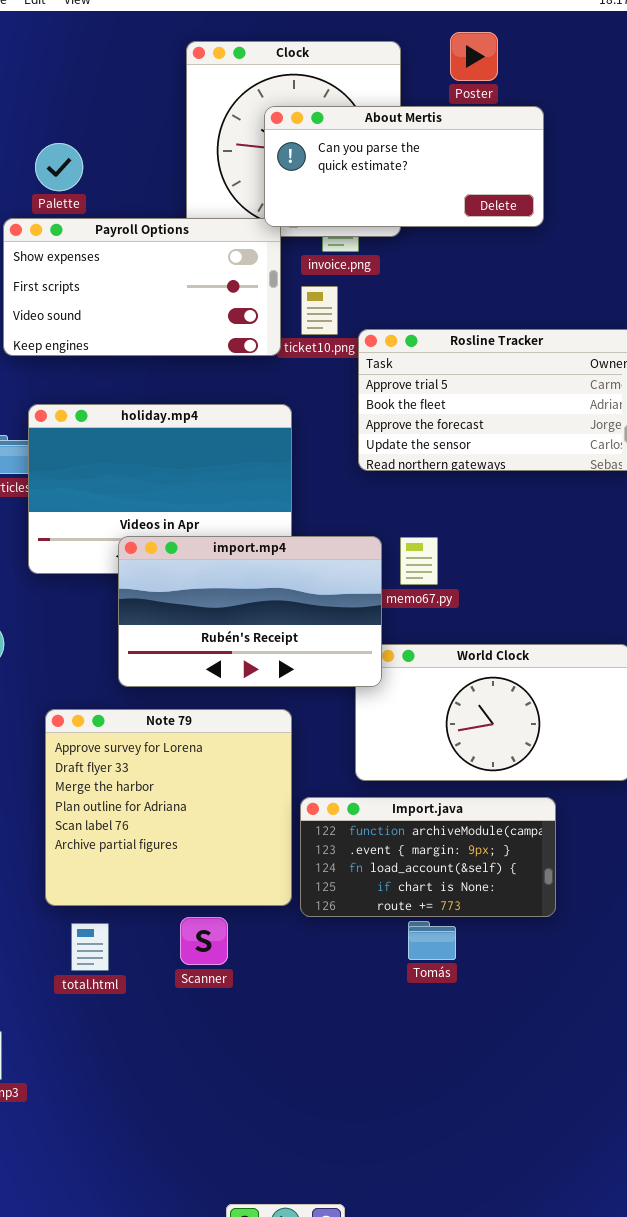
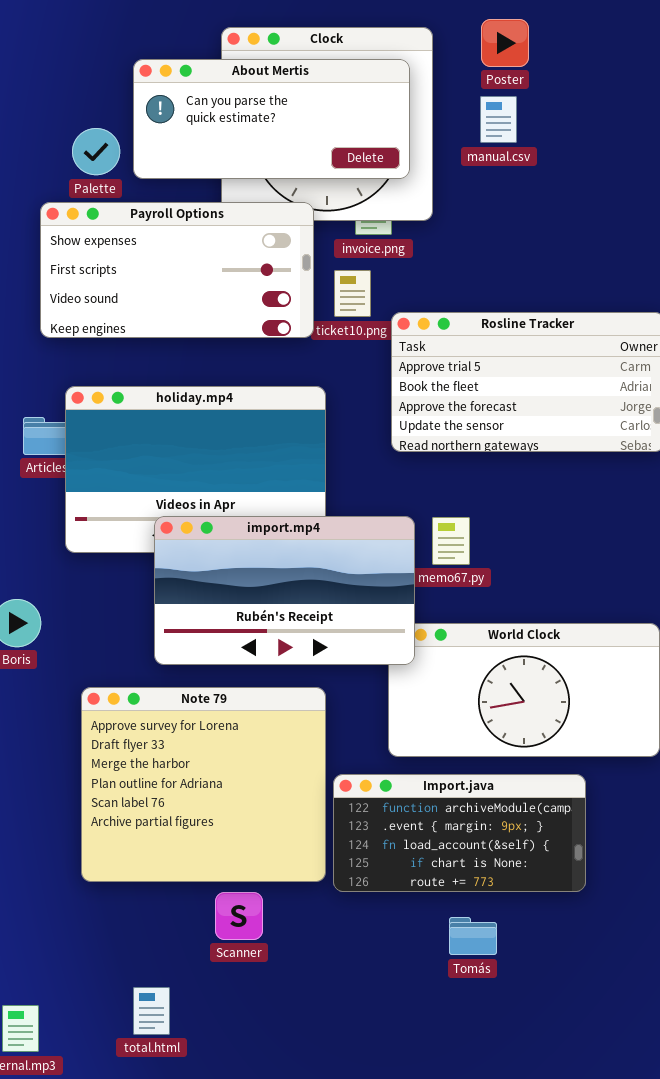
About Mertis: [264,106,544,227] -> [133,59,410,179], moved
Tomás: [408,921,456,960] -> [449,917,497,955], moved
total.html: [71,923,109,971] -> [133,987,170,1035], moved

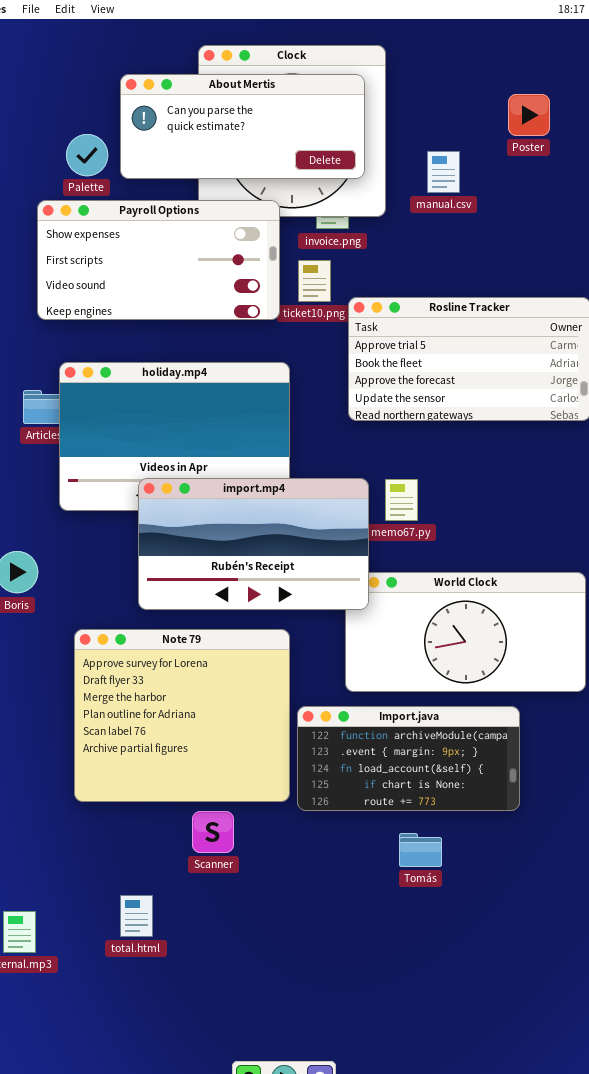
Poster: [481,19,529,67] -> [508,94,550,136], moved
manual.csv: [480,96,517,143] -> [427,151,460,193], moved

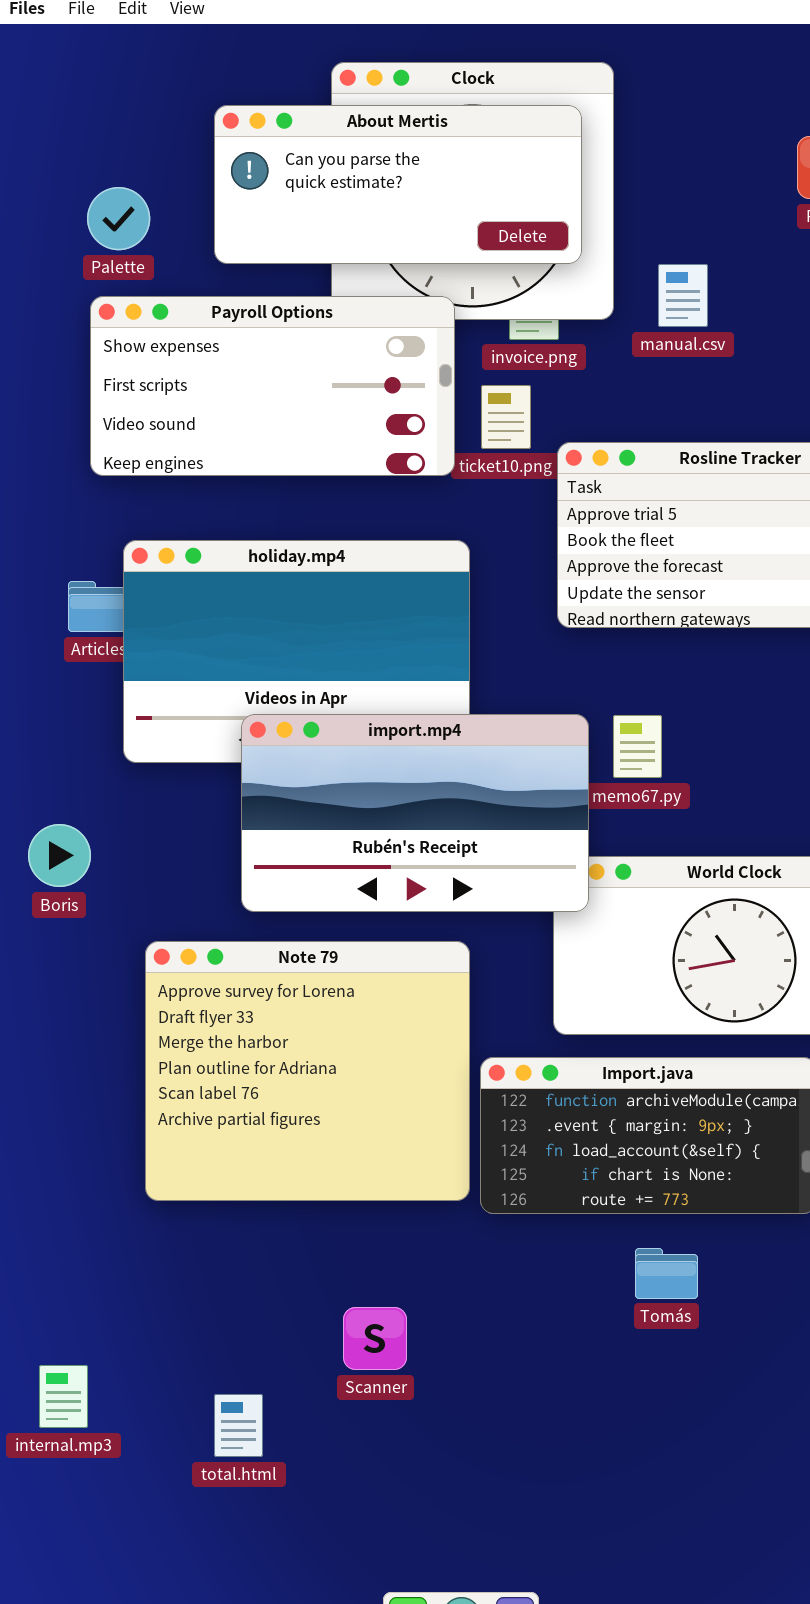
Palette: [66,134,108,176] -> [87,187,150,250], moved
manual.csv: [427,151,460,193] -> [658,264,708,327], moved
Scanner: [192,811,234,853] -> [343,1307,407,1370], moved
total.html: [120,895,153,937] -> [214,1394,263,1457], moved

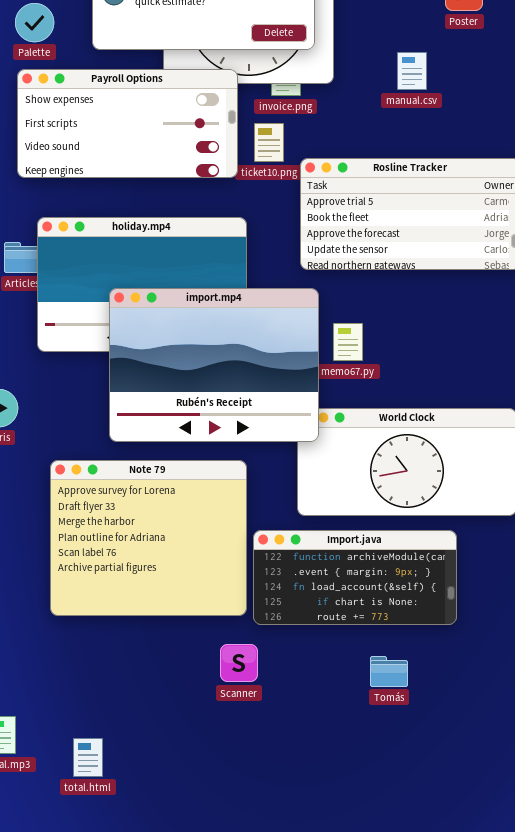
manual.csv: [658,264,708,327] -> [397,52,427,90], moved
import.mp4: [241,714,589,912] -> [109,288,319,442], resized
Tomás: [635,1248,698,1299] -> [370,656,408,687], moved
Scanner: [343,1307,407,1370] -> [220,644,258,682], moved
total.html: [214,1394,263,1457] -> [73,738,103,777], moved

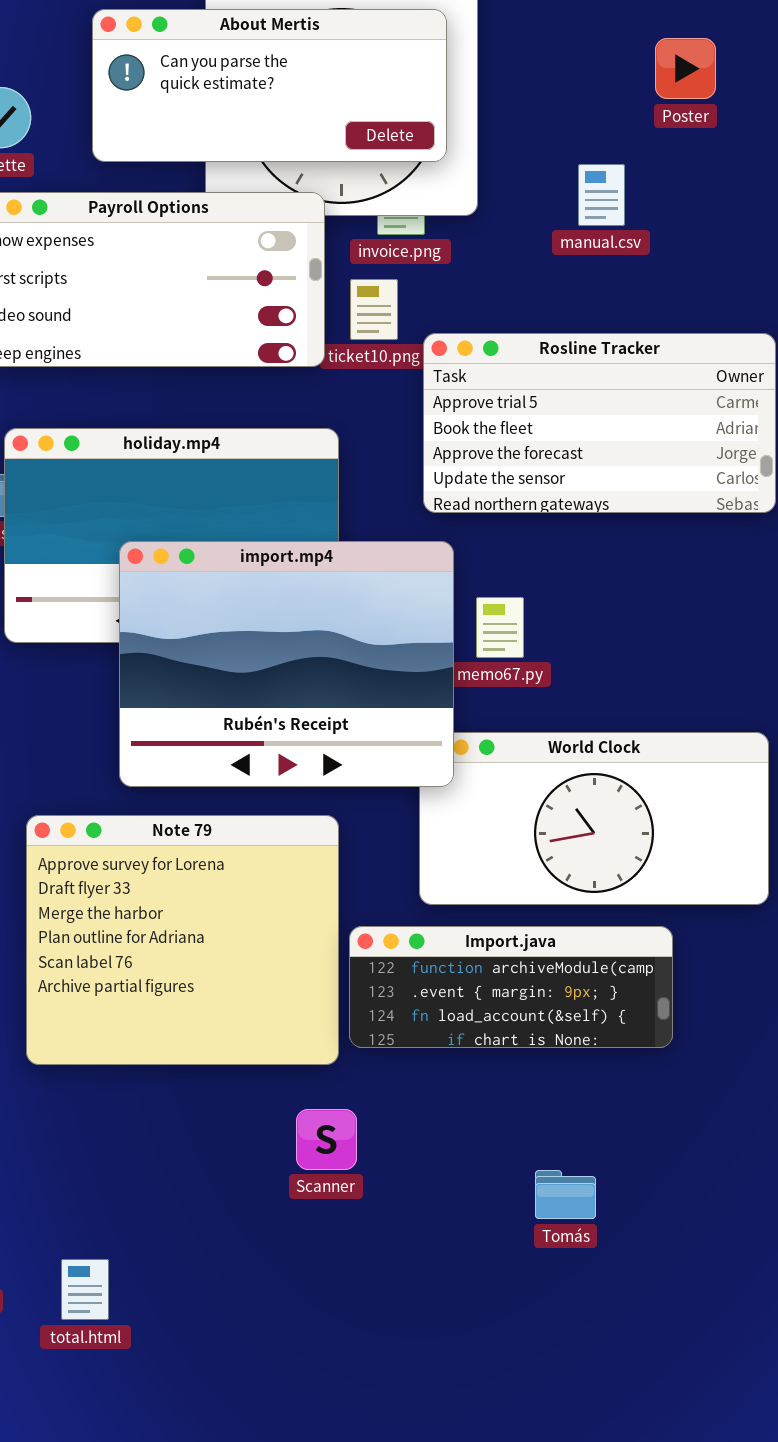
Import.java: [253,530,457,625] -> [349,926,673,1048], resized
Tomás: [370,656,408,687] -> [535,1170,596,1219], moved

